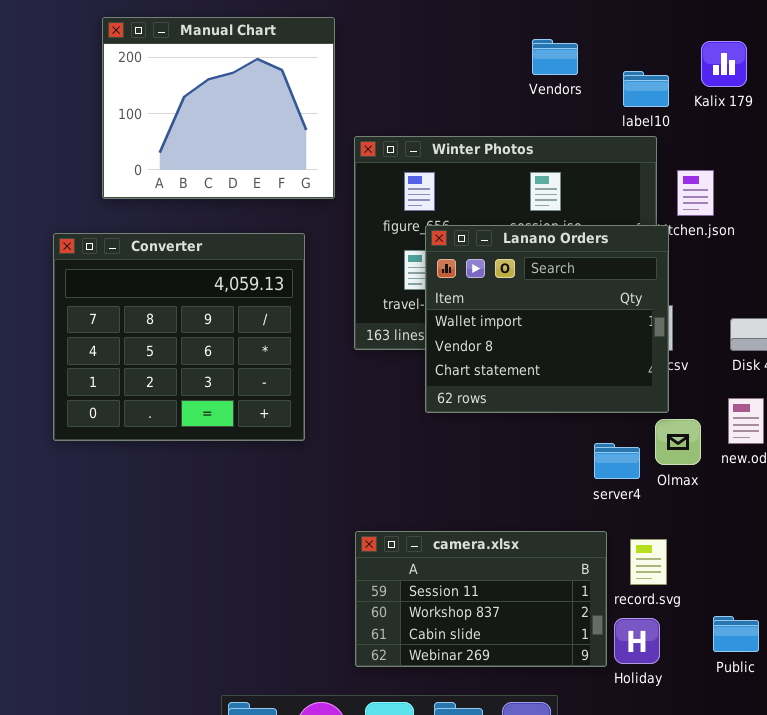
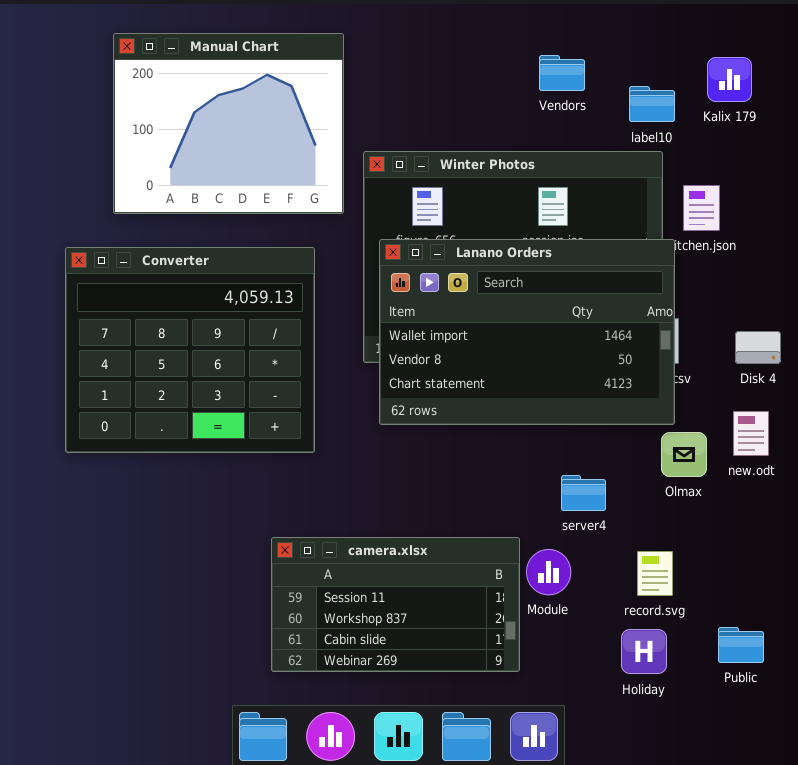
Lanano Orders: [425,225,669,413] -> [379,239,675,425], resized
server4: [594,443,640,479] -> [561,475,606,511], moved
camera.xlsx: [355,531,607,667] -> [271,537,520,672], moved

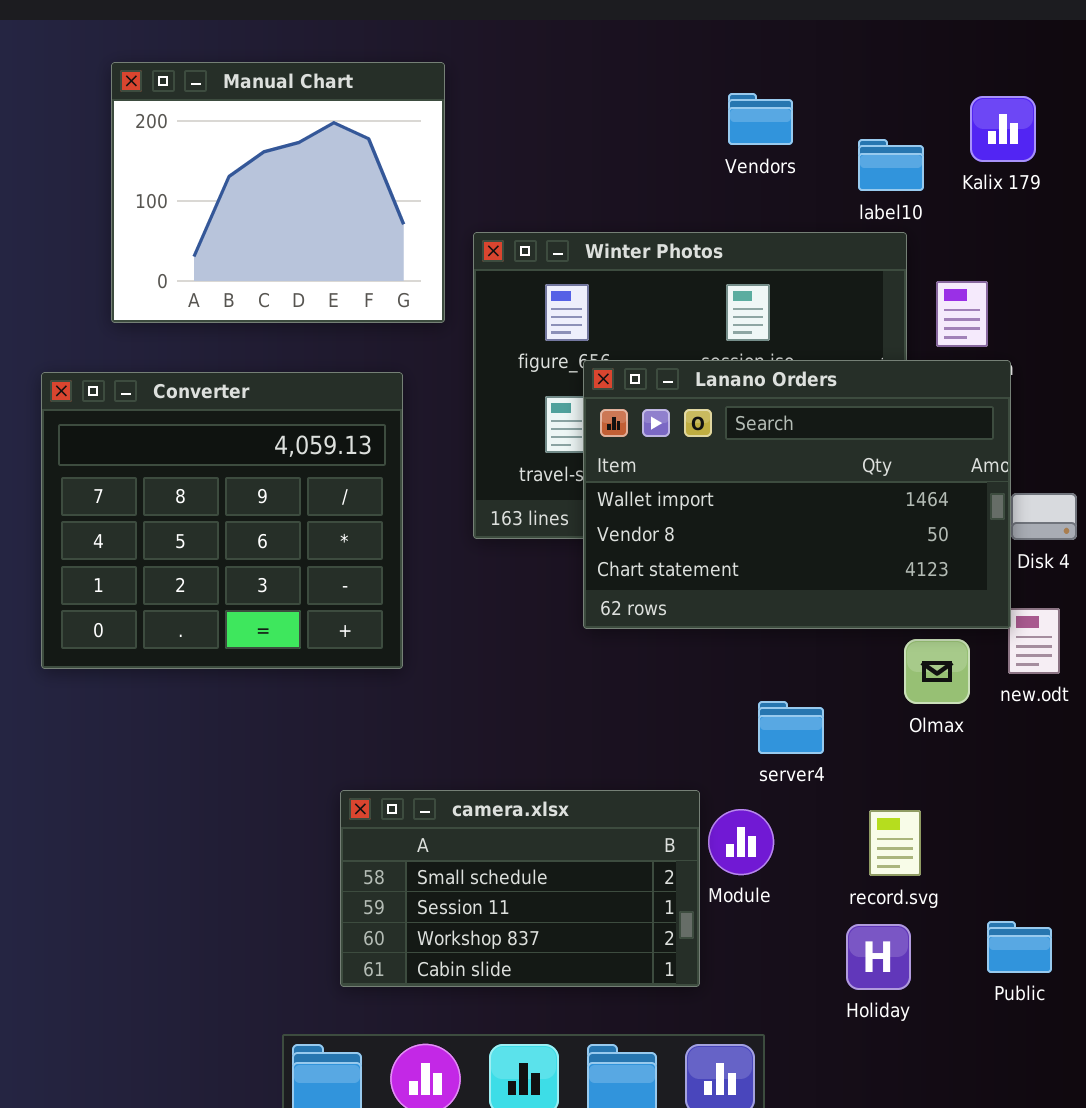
Lanano Orders: [379,239,675,425] -> [583,360,1011,629], moved
camera.xlsx: [271,537,520,672] -> [340,790,700,987], scrolled up 1 row

